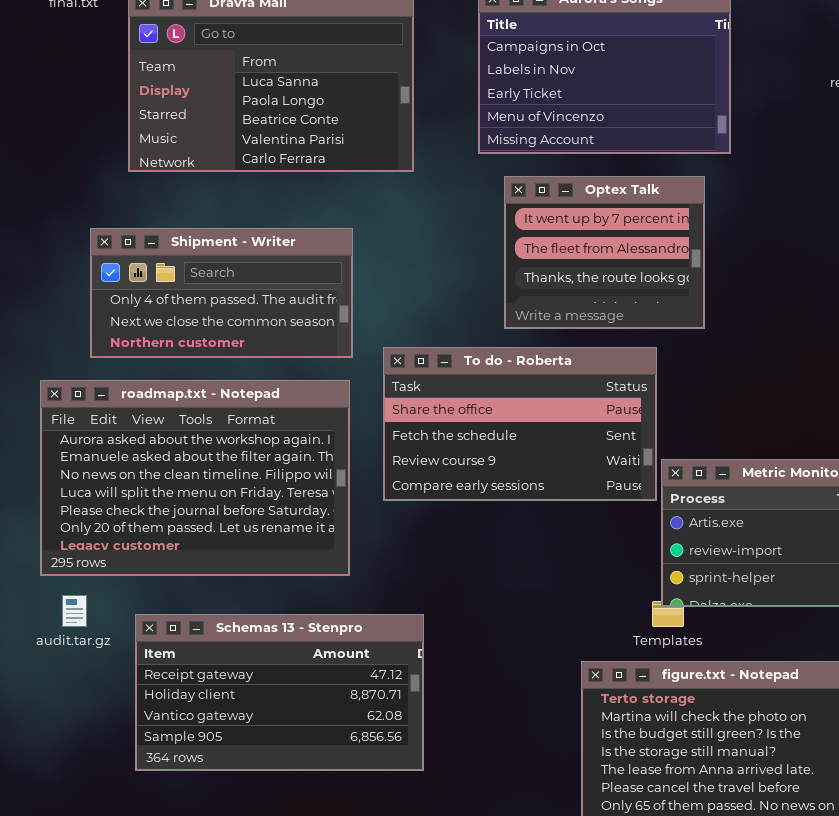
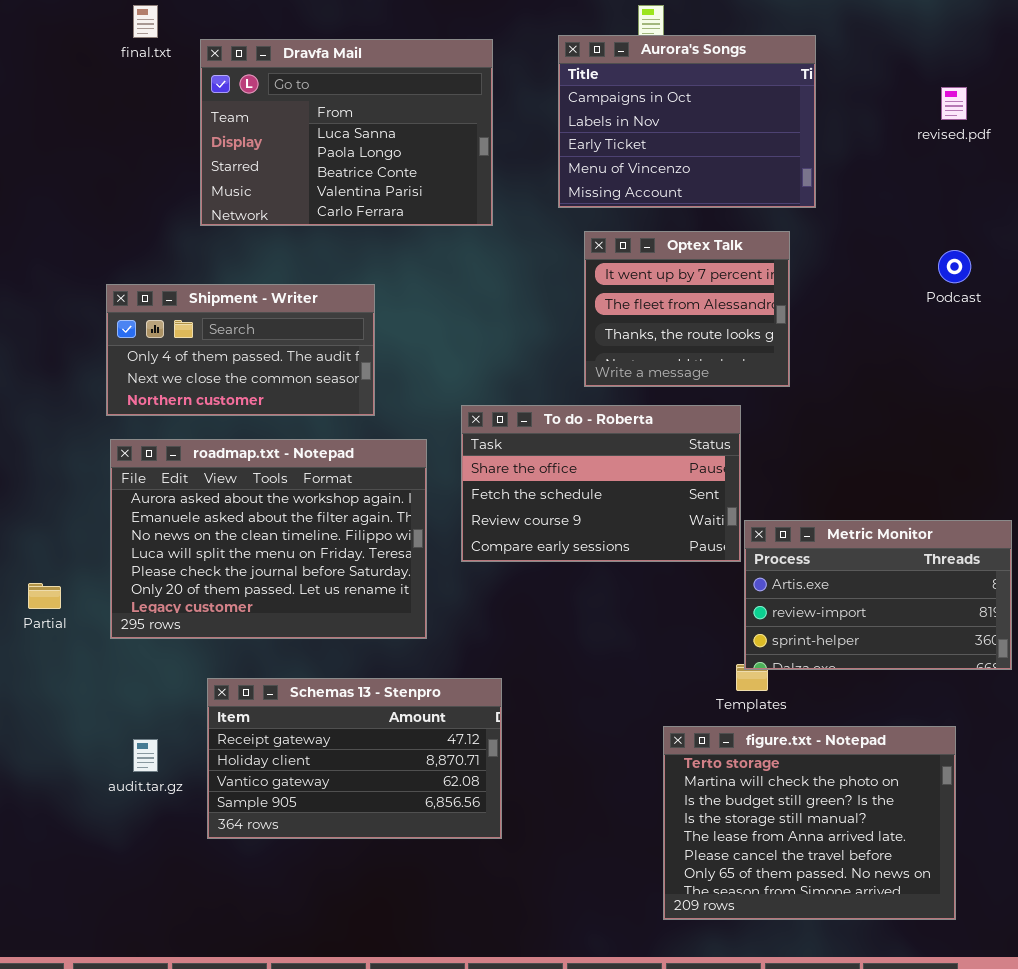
Shipment - Writer: [90,228,353,358] -> [106,284,375,416], moved
audit.tar.gz: [62,595,87,627] -> [133,739,158,772], moved

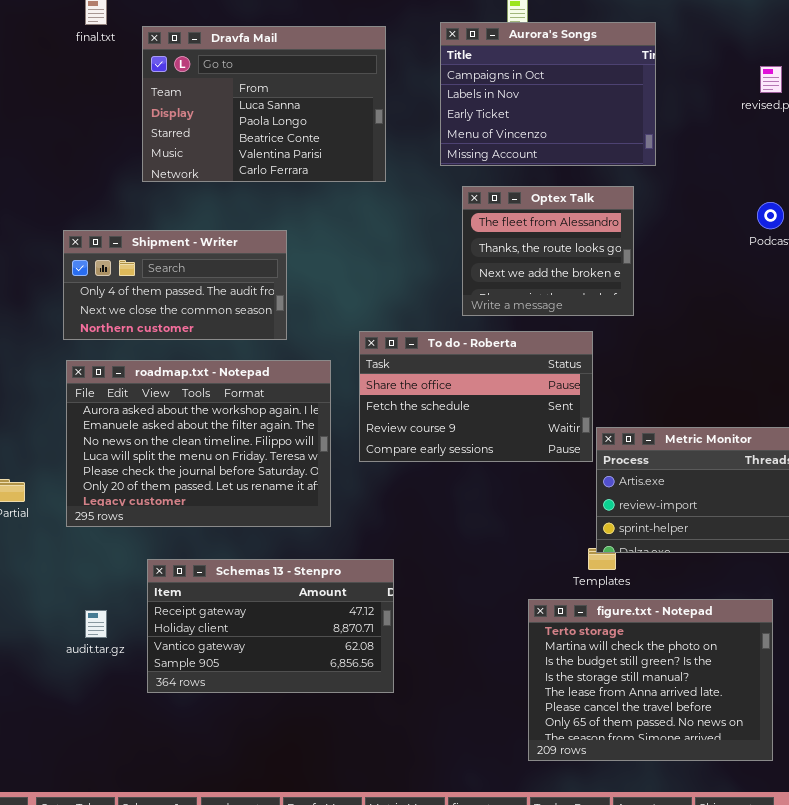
Optex Talk: [584,231,790,387] -> [462,186,634,316], scrolled down 1 row

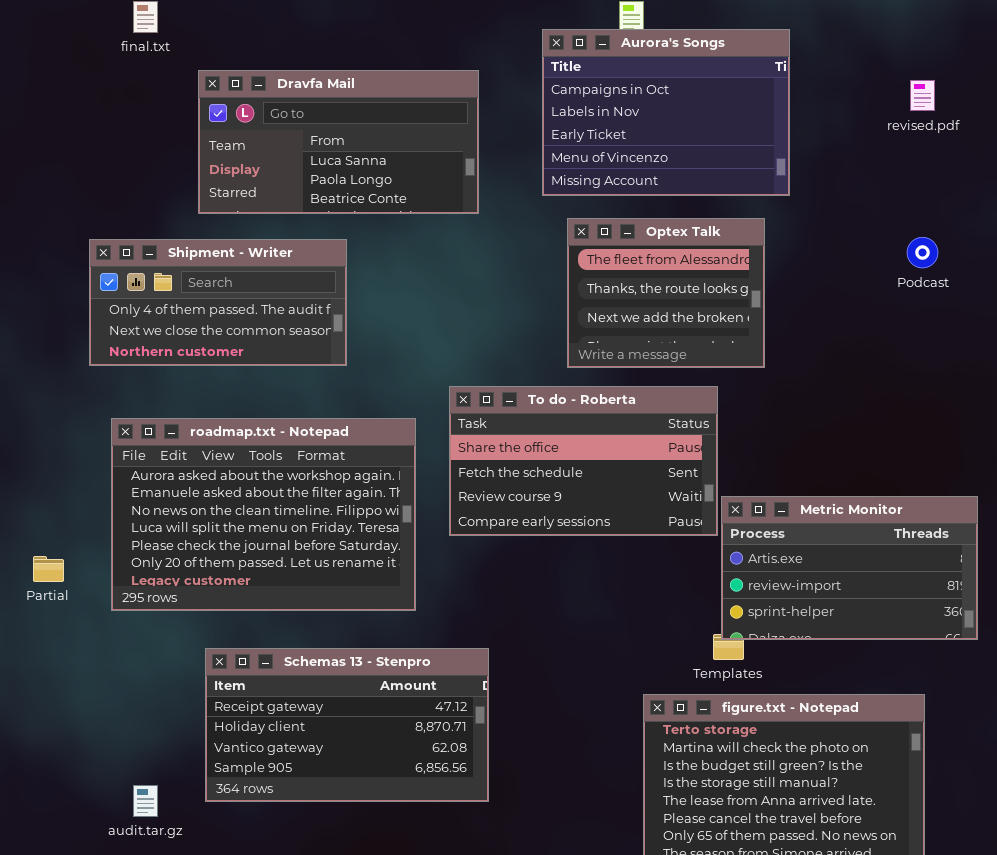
Dravfa Mail: [142,26,386,182] -> [198,70,479,214], resized
Shipment - Writer: [63,230,287,340] -> [89,239,347,366], moved
audit.tar.gz: [85,610,107,638] -> [133,785,158,817], moved

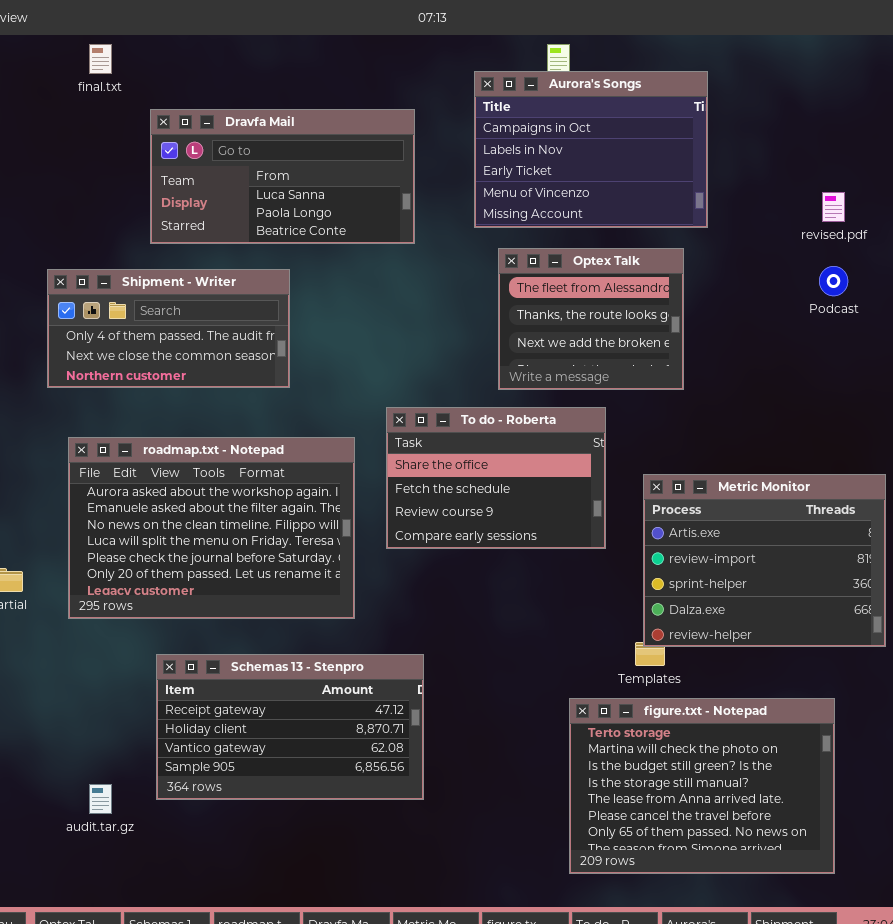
revised.pdf: [910,80,935,111] -> [822,192,845,222], moved
To do - Roberta: [449,386,718,536] -> [386,407,606,549], resized
Metric Monitor: [721,496,978,640] -> [643,474,886,647], resized

